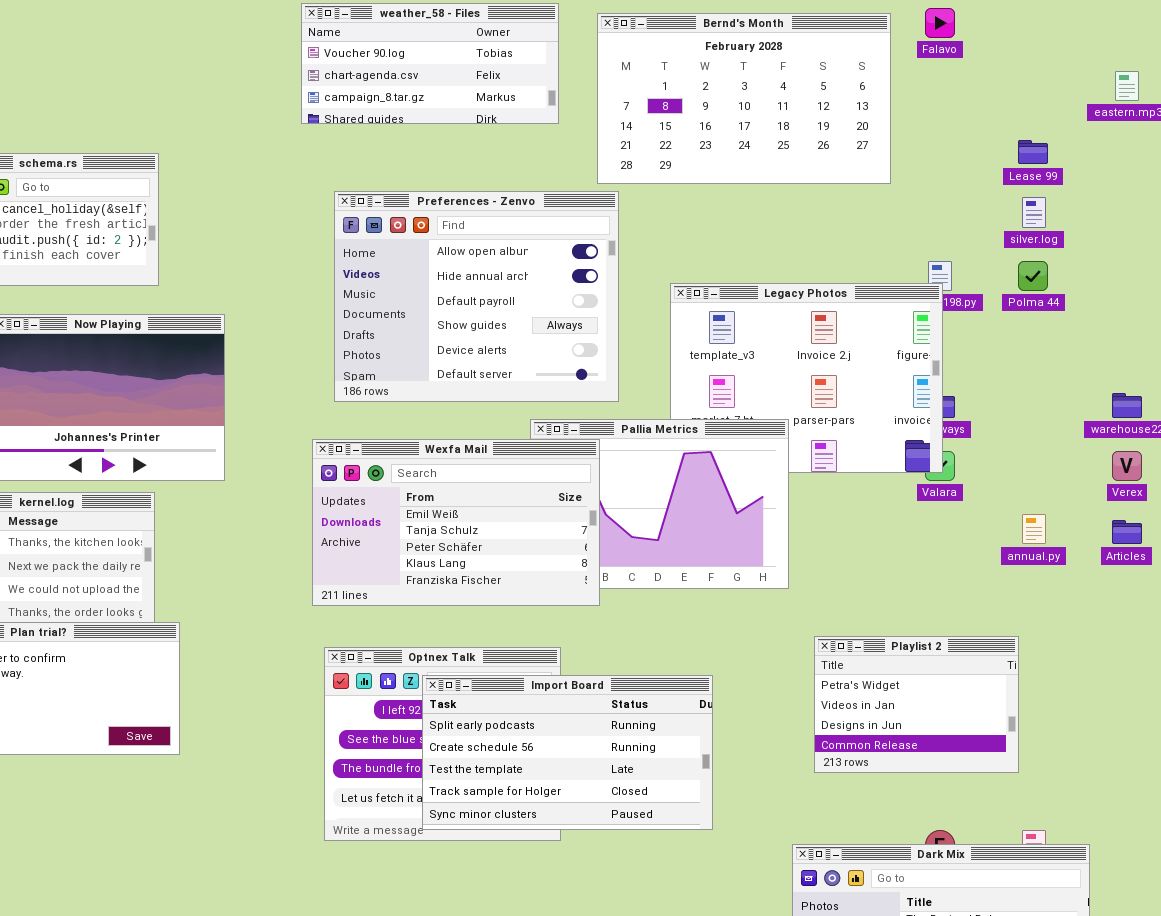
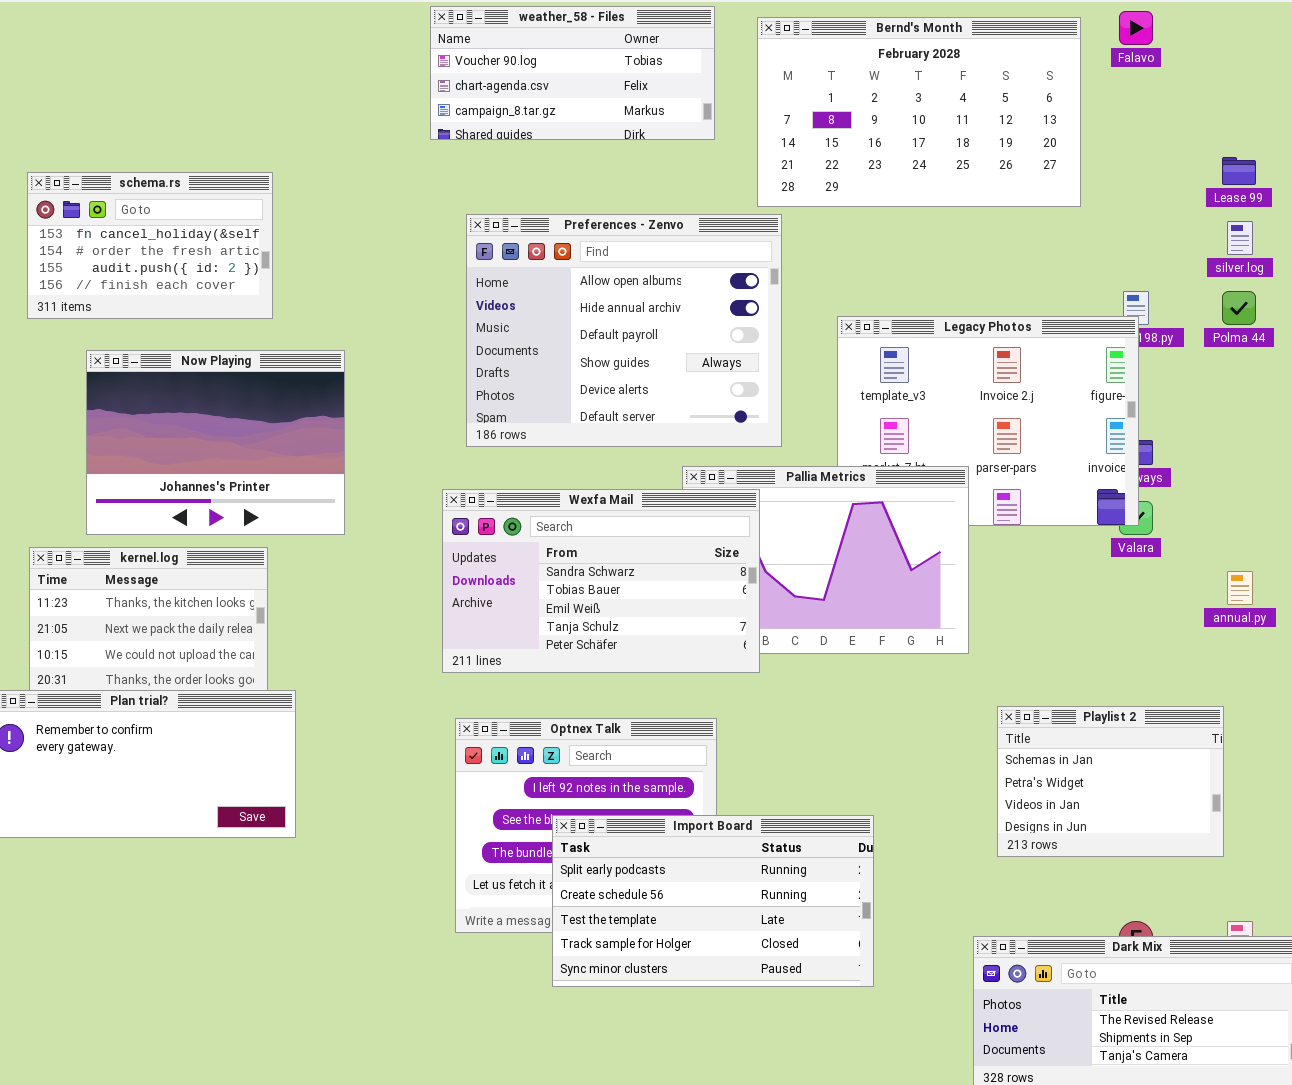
Wexfa Mail: [312,439,600,606] -> [442,489,760,673], scrolled up 2 rows
Playlist 2: [814,636,1019,773] -> [997,706,1224,857], scrolled up 1 row
Import Board: [422,675,713,830] -> [552,815,874,987], moved

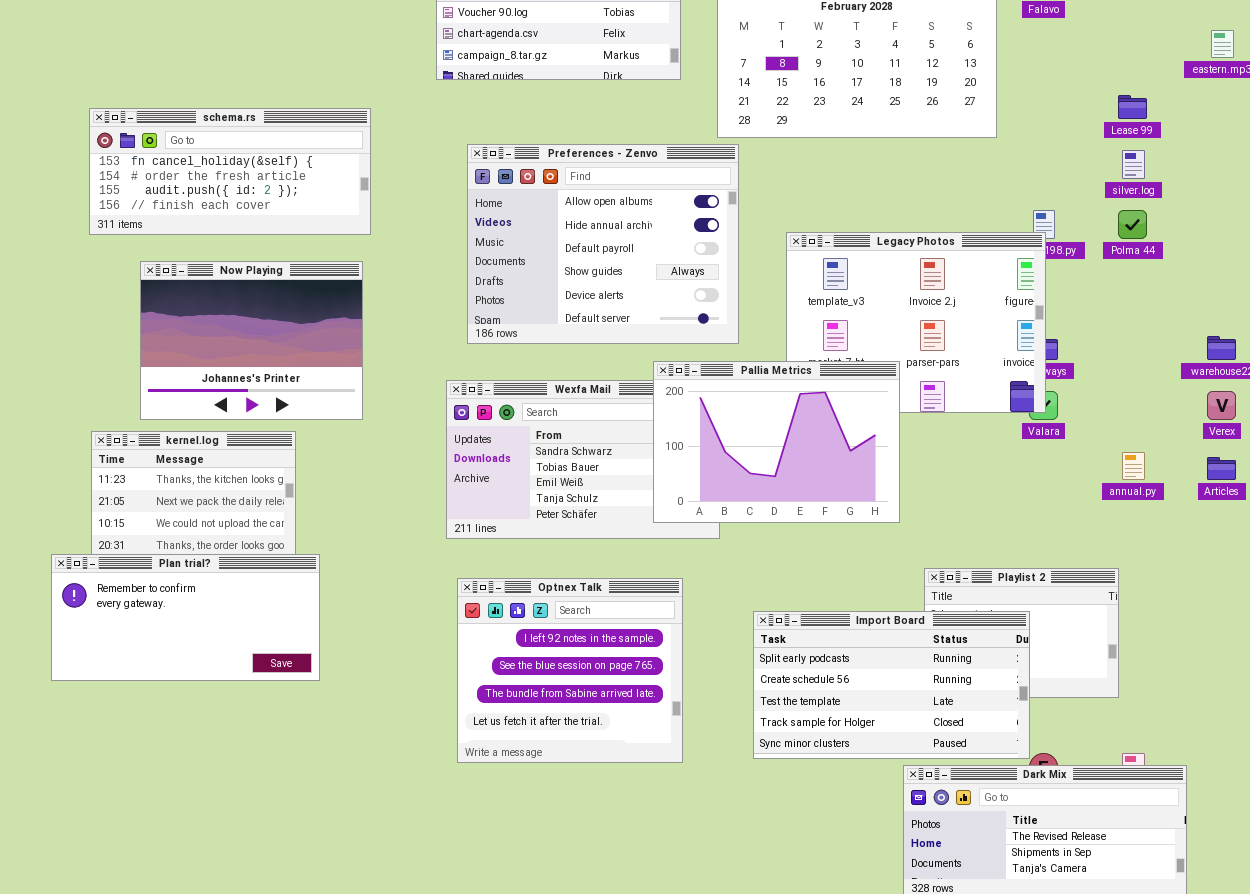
schema.rs: [27,172,273,319] -> [89,108,371,235], resized
Pallia Metrics: [682,466,969,654] -> [653,361,900,523], raised
Import Board: [552,815,874,987] -> [753,611,1030,759], moved

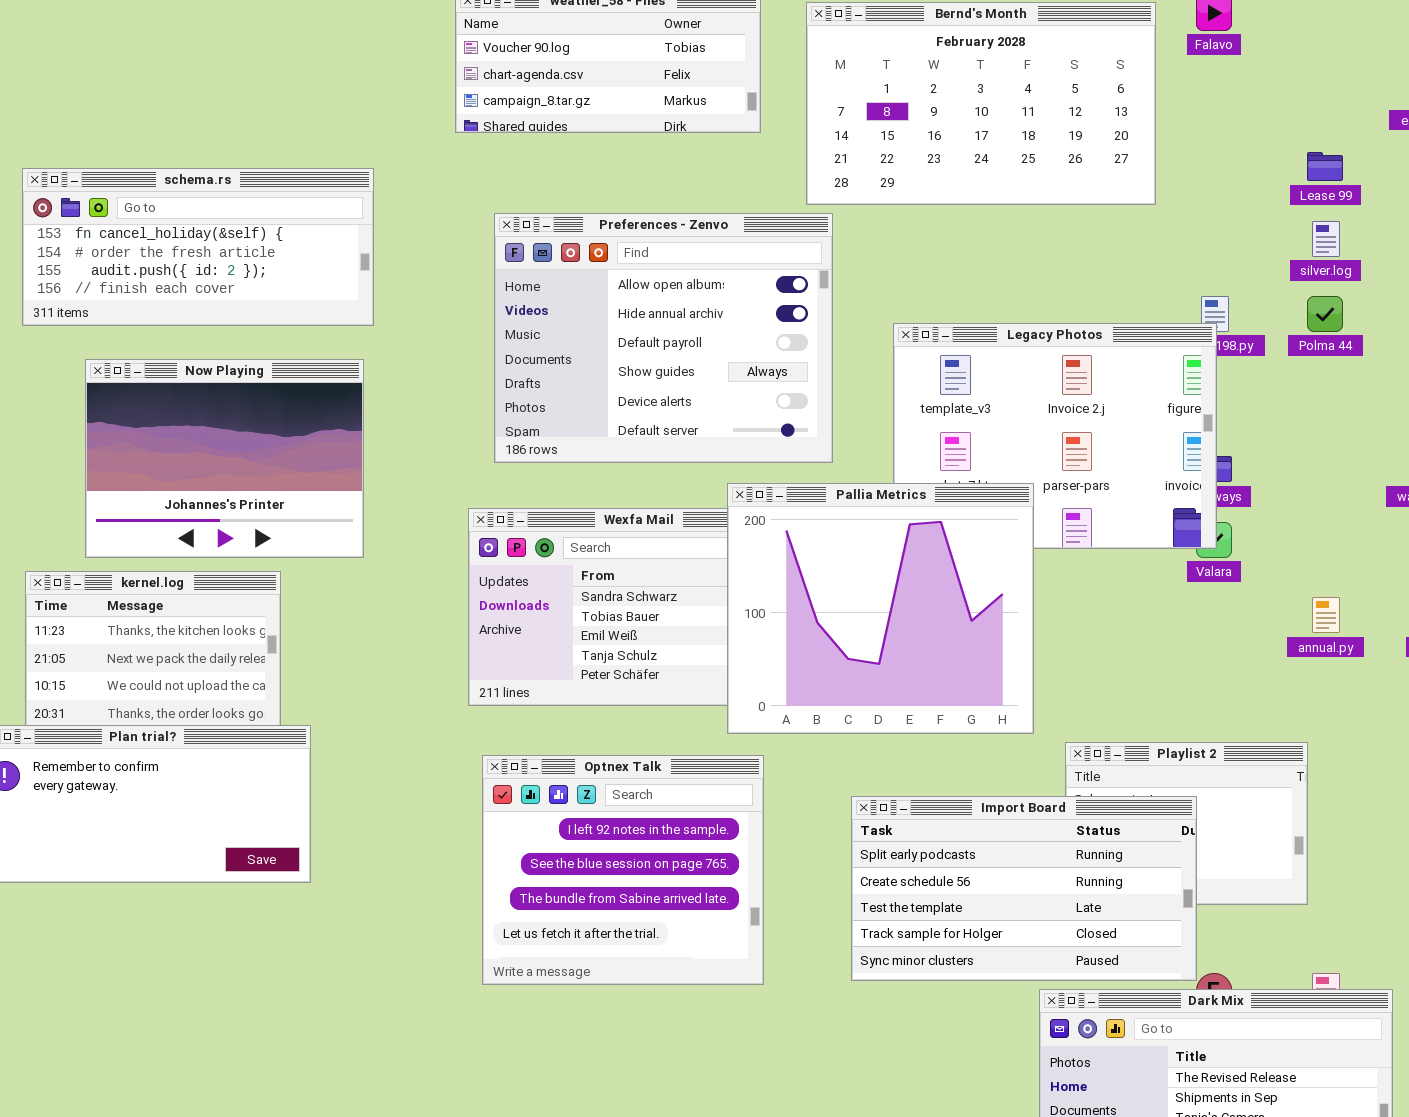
Pallia Metrics: [653,361,900,523] -> [727,483,1034,734], resized

